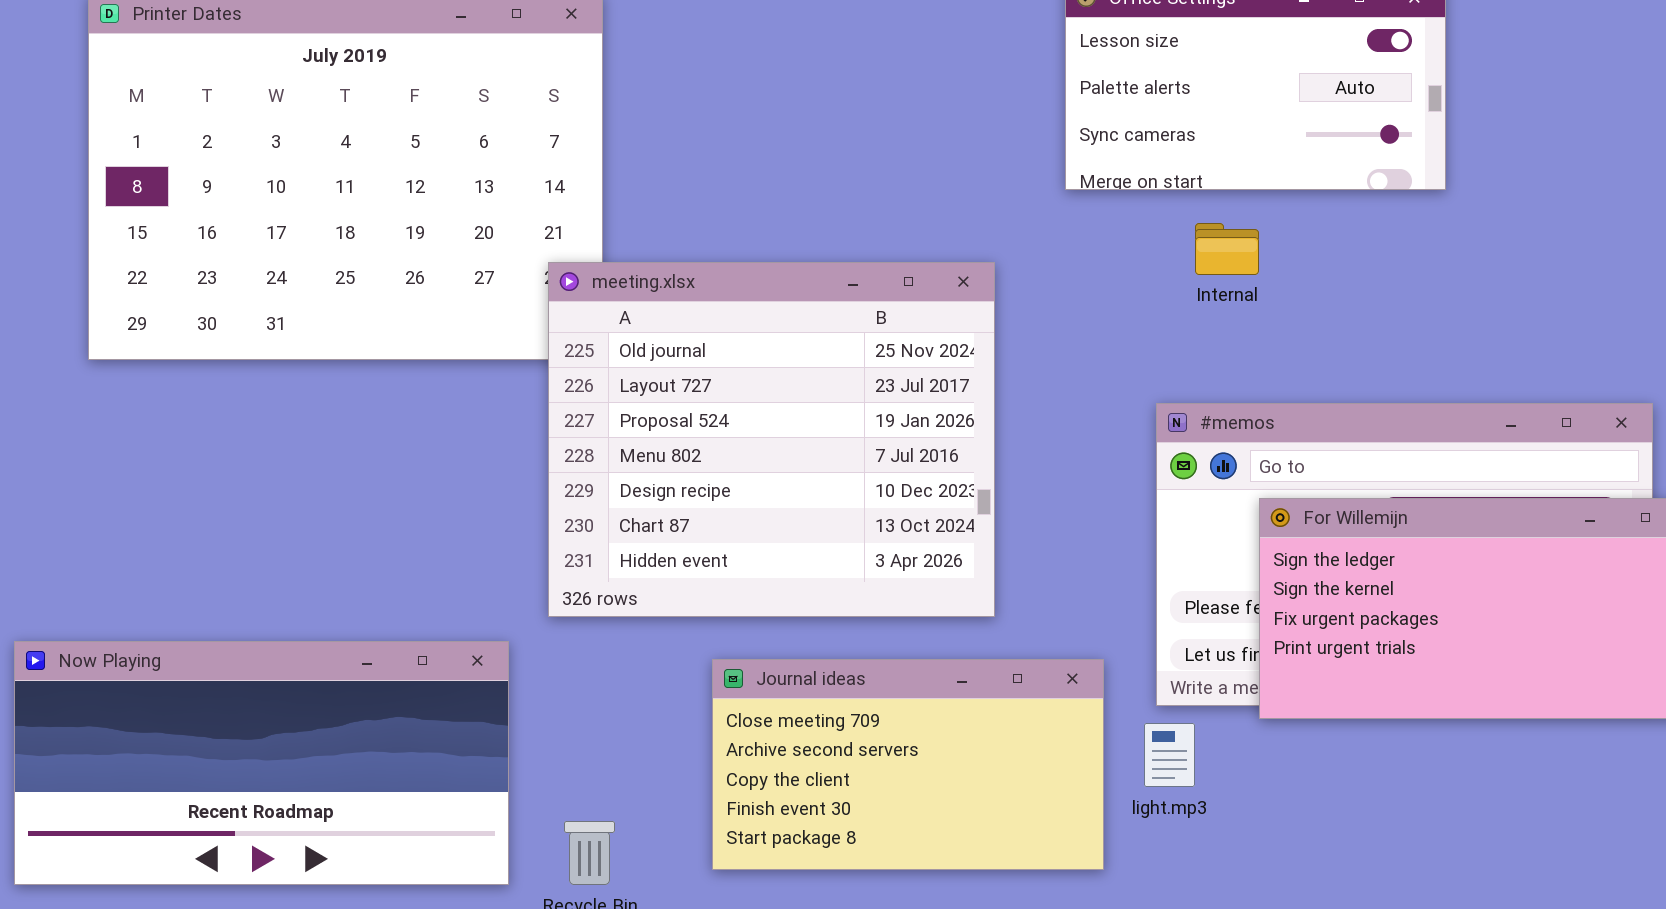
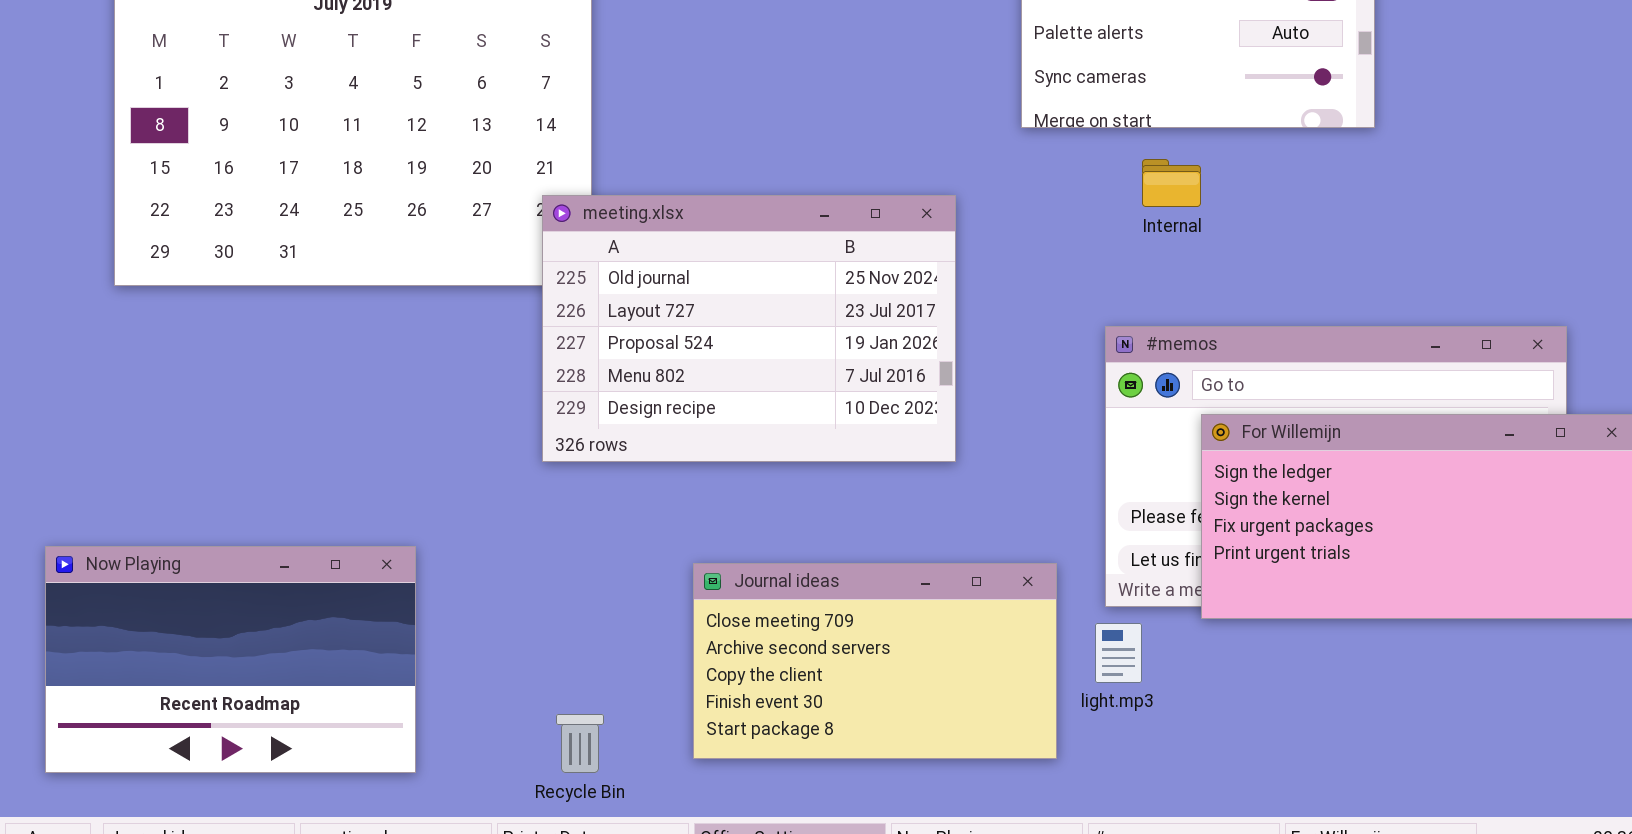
meeting.xlsx: [548,262,995,617] -> [542,195,956,462], resized
Now Playing: [14,641,509,885] -> [45,546,416,773], resized

